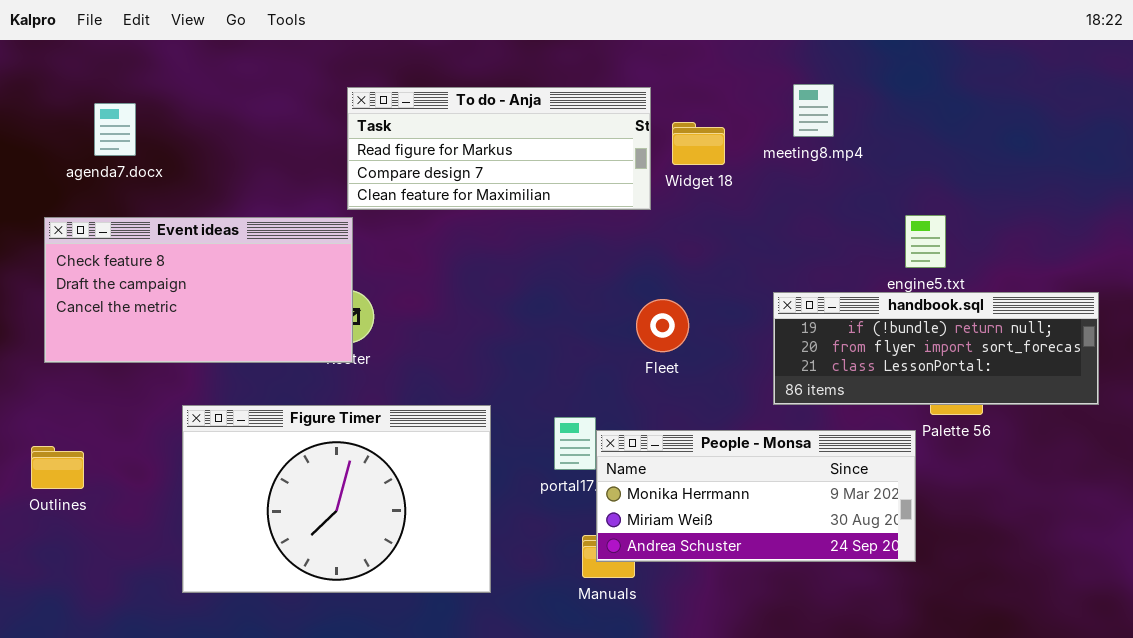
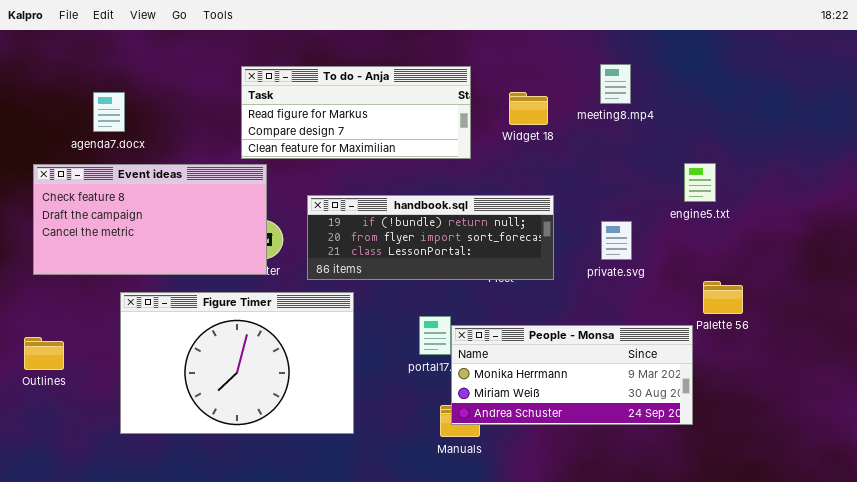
To do - Anja: [347,87,651,210] -> [241,66,471,159], moved
agenda7.docx: [94,103,136,156] -> [93,92,125,132], moved
handbook.sql: [773,292,1099,405] -> [307,195,554,280], moved
Figure Timer: [182,405,491,593] -> [120,292,354,434], moved

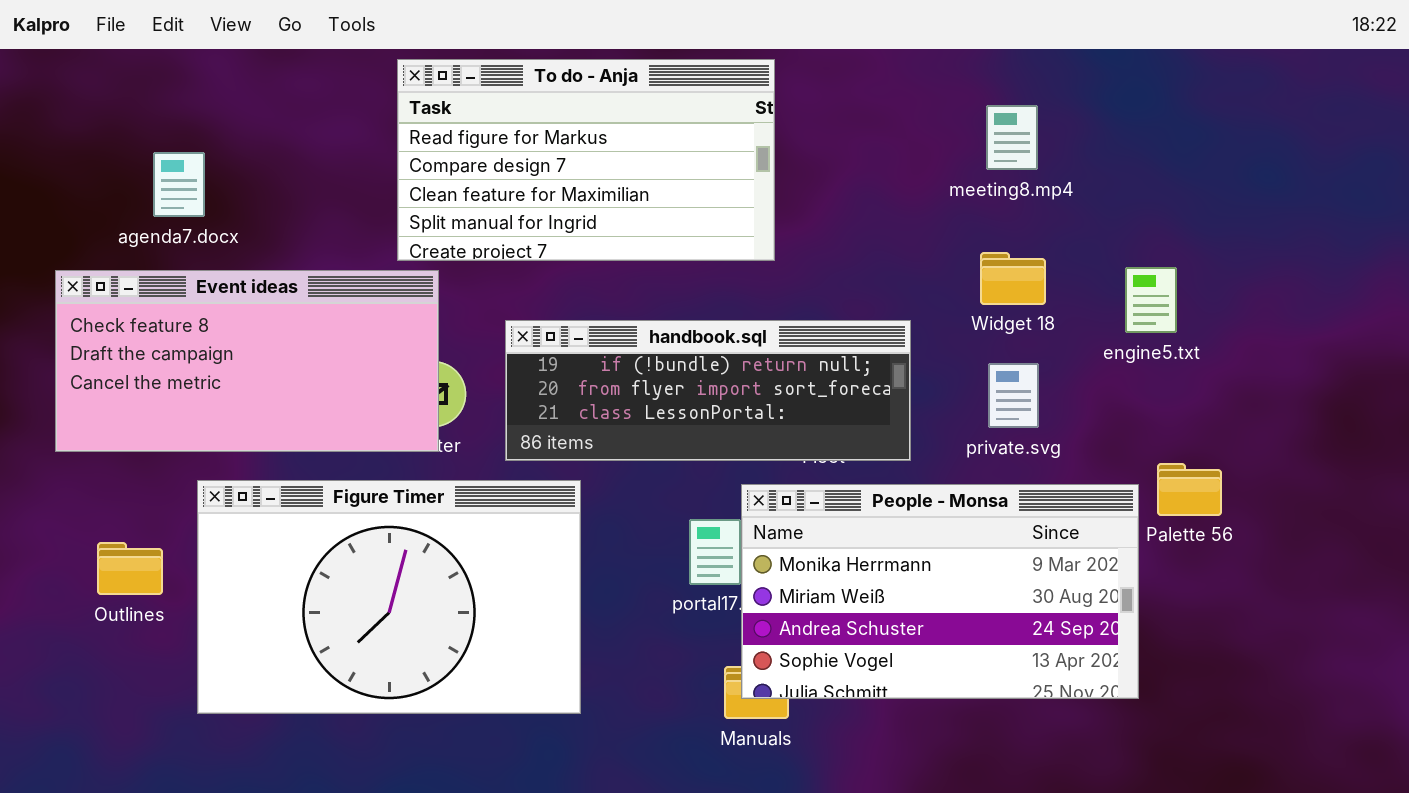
To do - Anja: [241,66,471,159] -> [397,59,775,261], resized
Widget 18: [509,92,548,125] -> [980,252,1046,305], moved
People - Monsa: [451,325,693,425] -> [741,484,1139,699], resized
Outlines: [24,337,64,370] -> [97,542,163,595], moved

